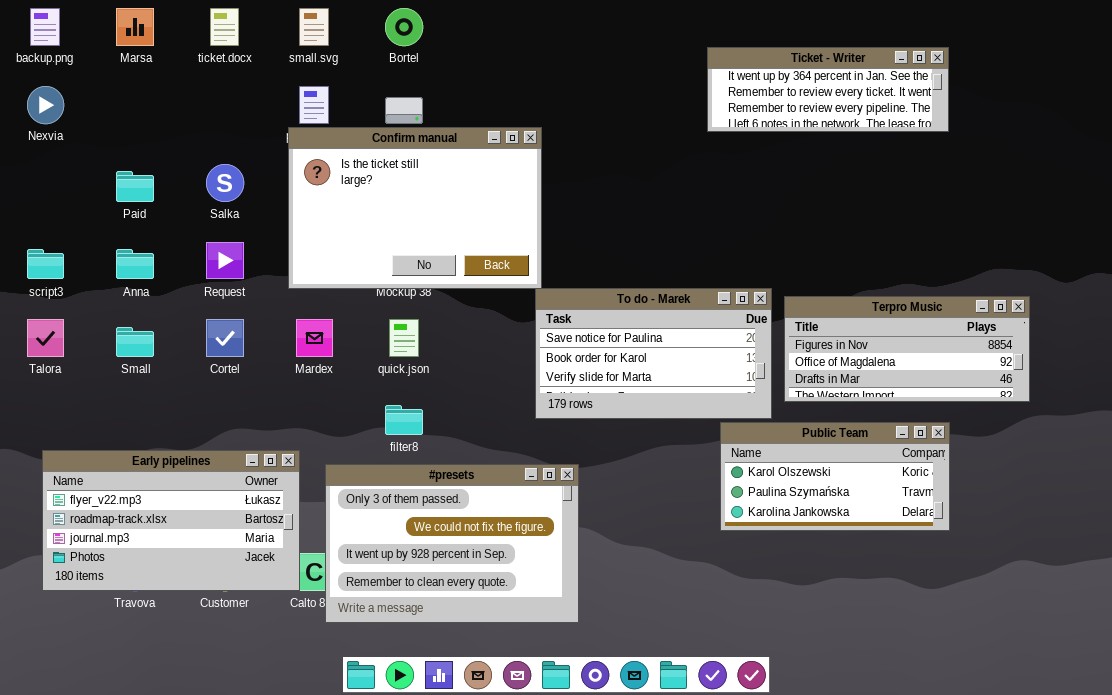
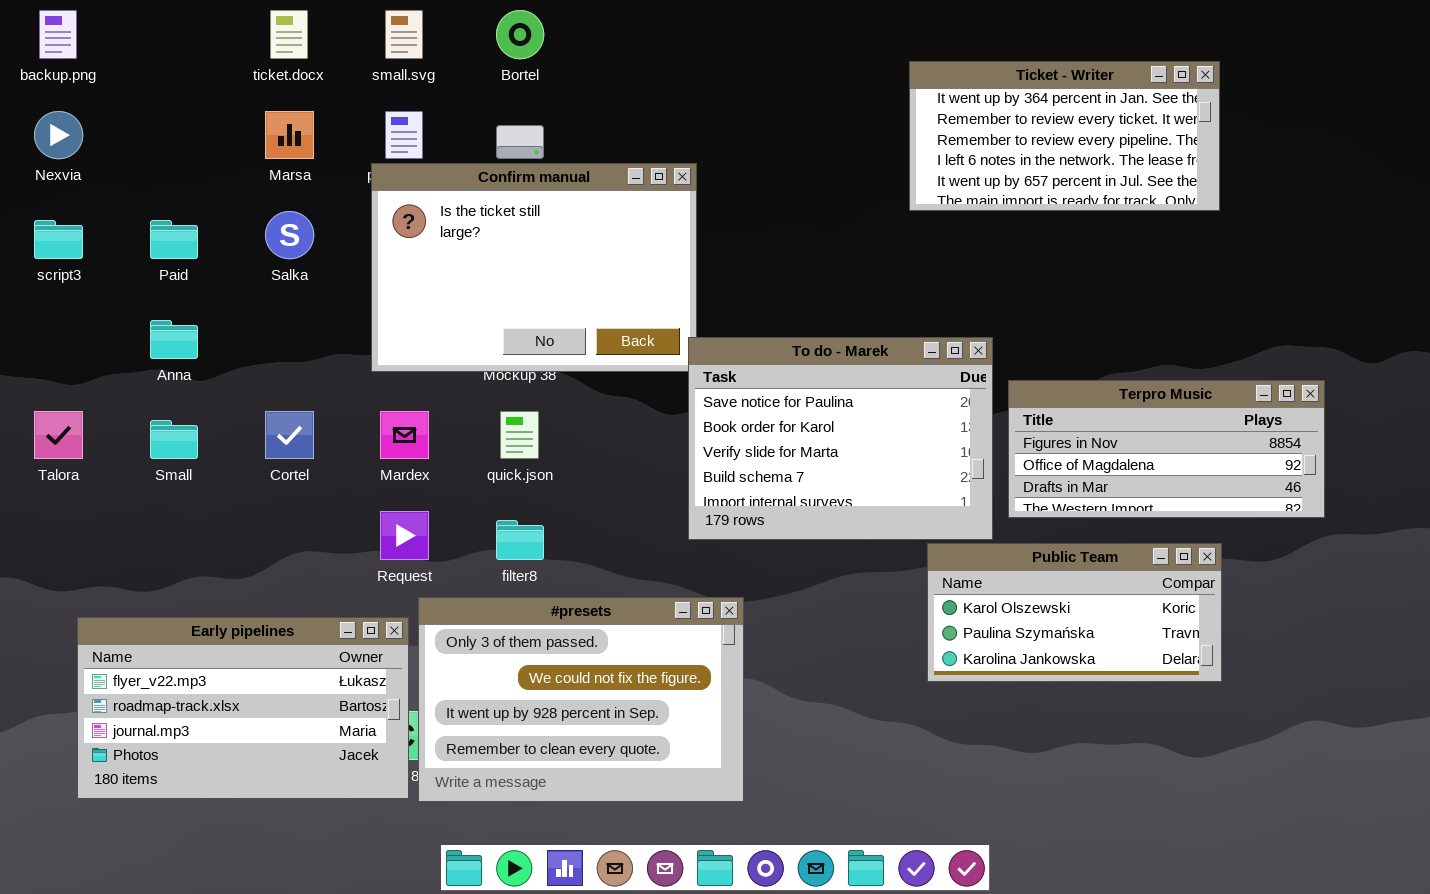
Marsa: [116,8,154,46] -> [265,111,314,159], moved
Ticket - Writer: [707,47,949,132] -> [909,61,1220,211], resized
Request: [206,242,244,279] -> [380,511,429,560], moved
script3: [27,249,64,279] -> [34,220,83,259], moved
To do - Marek: [535,288,772,419] -> [688,337,993,540], resized
Early pipelines: [42,450,300,591] -> [77,617,409,799], moved

